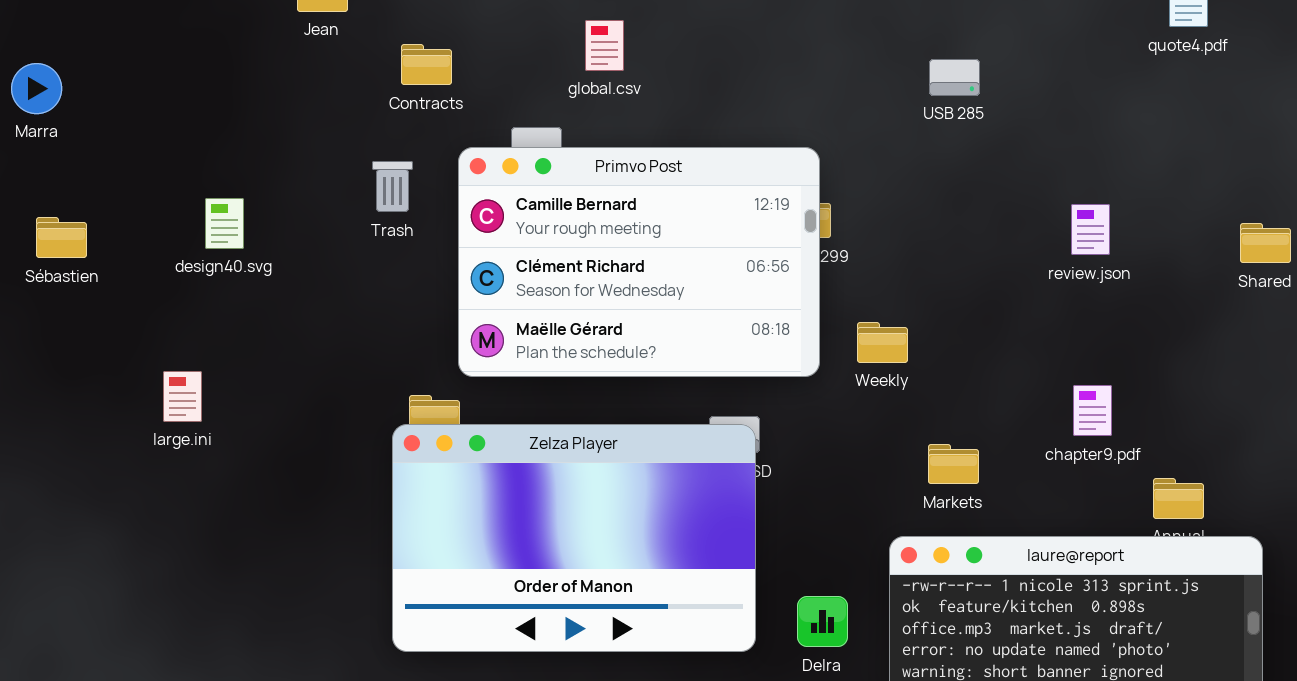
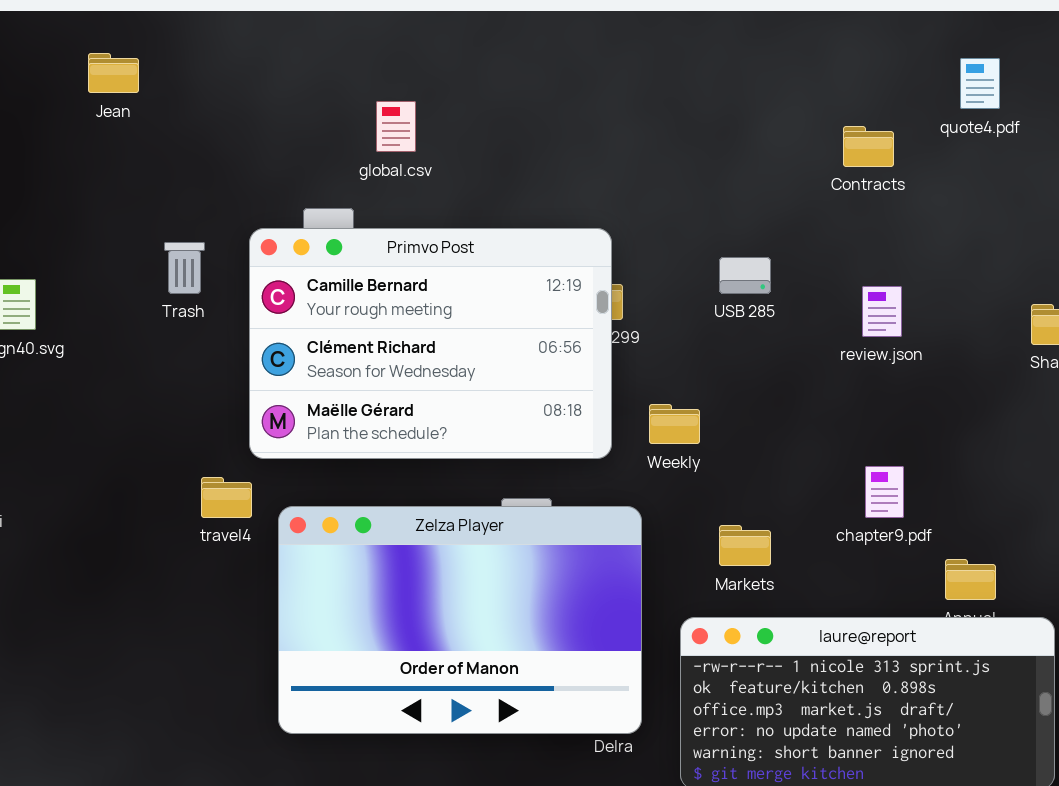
Contracts: [401,44,452,85] -> [843,126,894,167], moved
USB 285: [929,59,980,96] -> [719,257,771,294], moved
Zelza Player: [392,424,756,652] -> [278,506,642,734], moved

